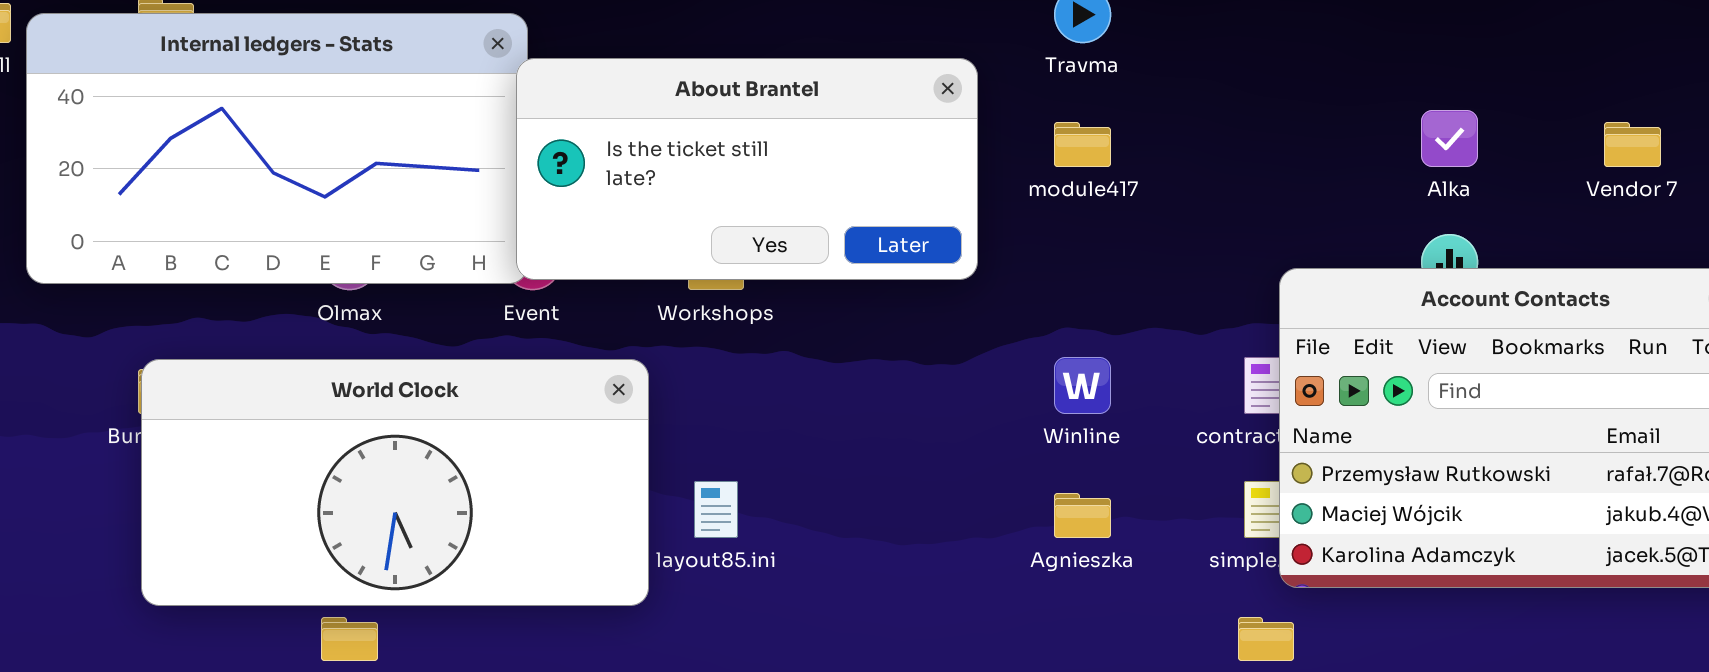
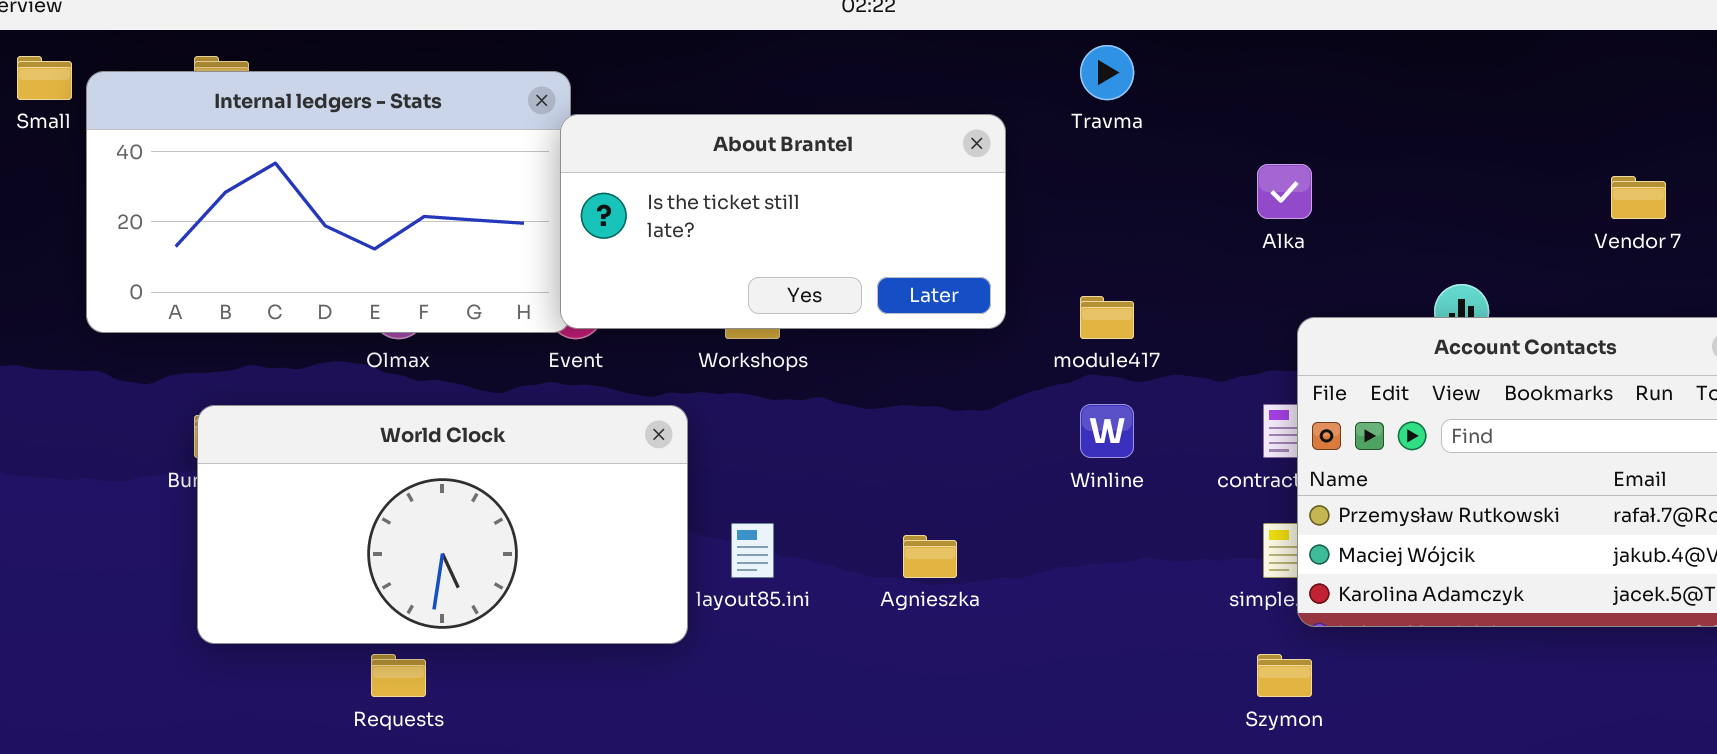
Alka: [1421,110,1478,167] -> [1257,164,1312,219], moved
module417: [1054,122,1111,167] -> [1080,296,1134,339], moved
Agnieszka: [1054,493,1111,538] -> [903,535,957,578], moved

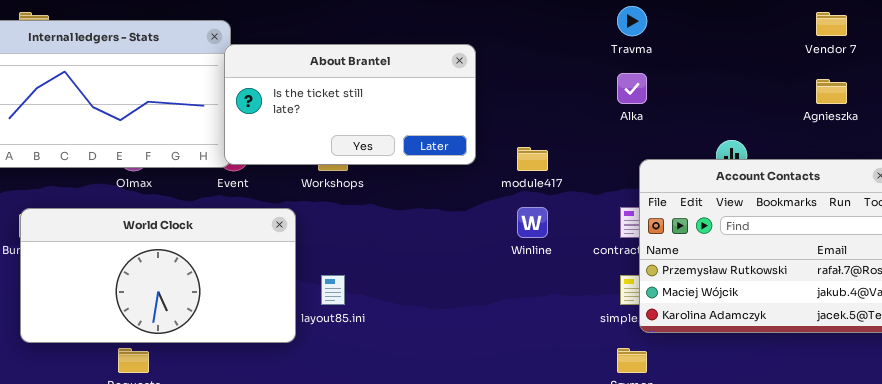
Travma: [1080,45,1134,100] -> [617,6,647,36], moved
Vendor 7: [1611,176,1666,219] -> [816,12,847,36], moved
Agnieszka: [903,535,957,578] -> [816,79,847,104], moved

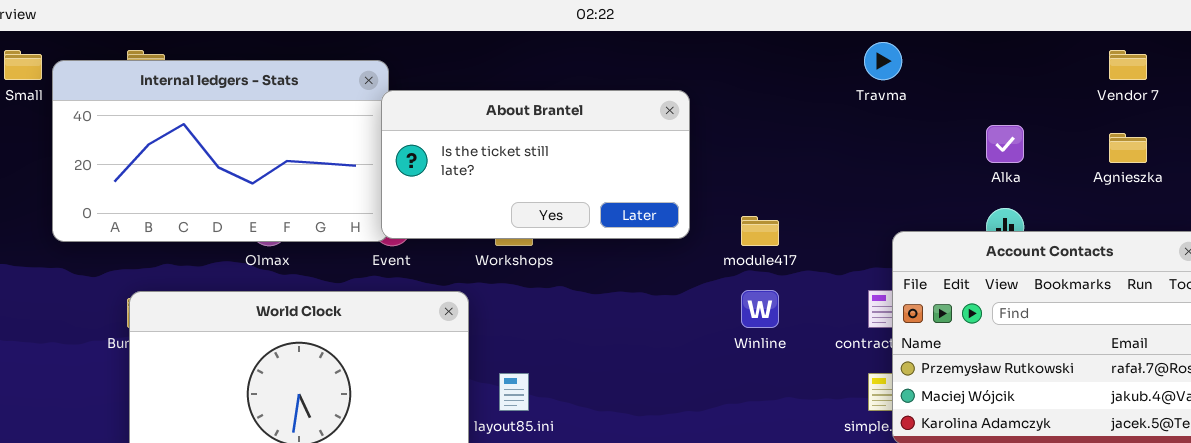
Alka: [617,73,647,104] -> [986,125,1024,163], moved

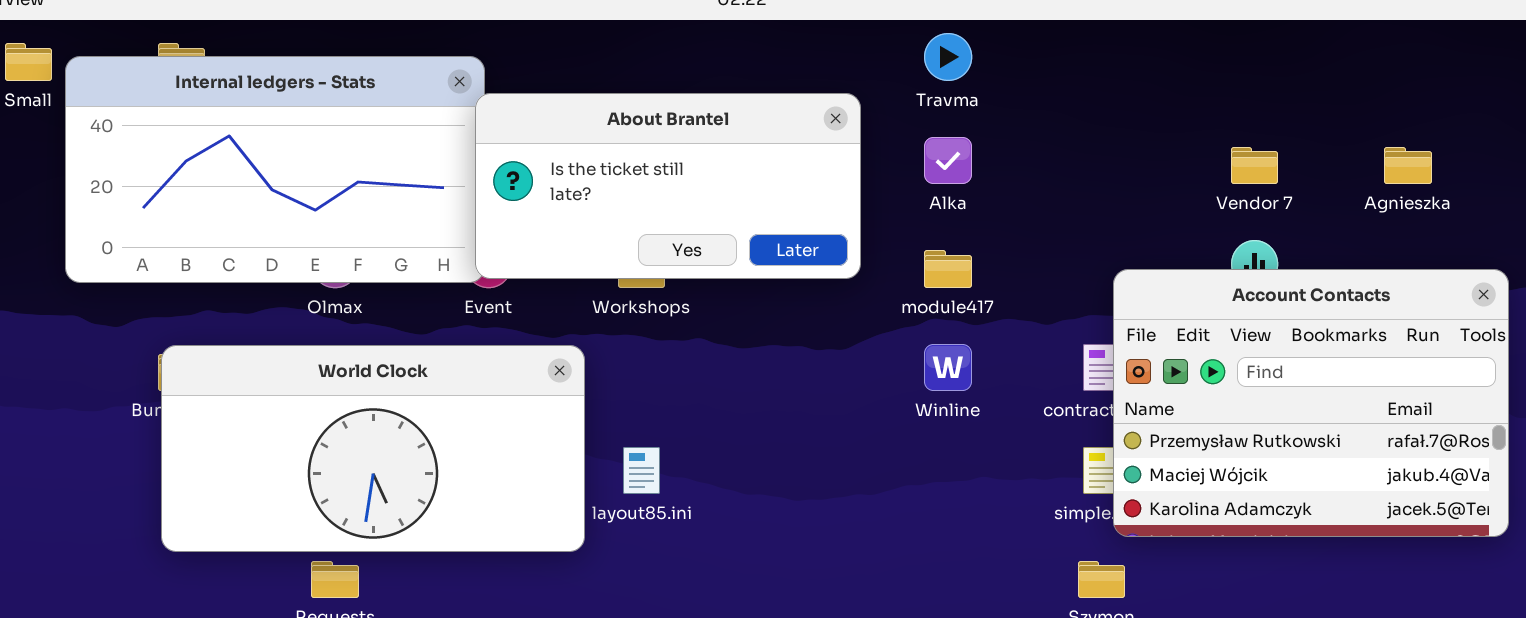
Travma: [864,42,902,80] -> [924,33,972,81], moved
Vendor 7: [1109,50,1147,80] -> [1231,147,1278,184], moved
Alka: [986,125,1024,163] -> [924,137,972,184], moved

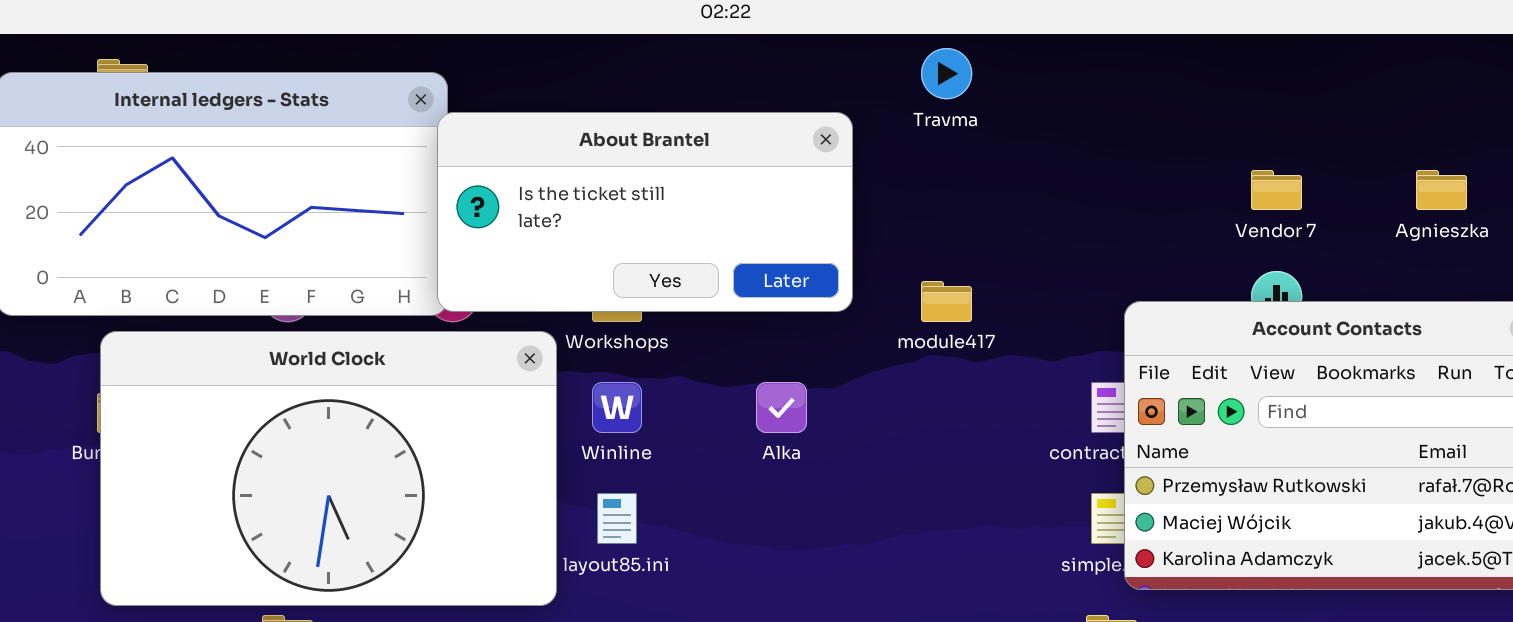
Alka: [924,137,972,184] -> [756,382,807,433], moved
Winline: [924,344,972,391] -> [592,382,642,433], moved
World Clock: [161,345,585,552] -> [100,331,557,606], resized

